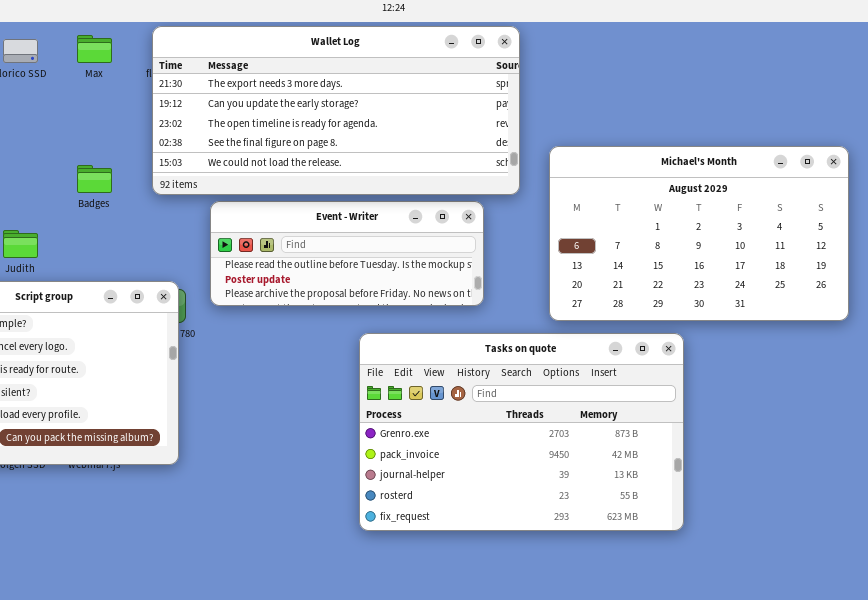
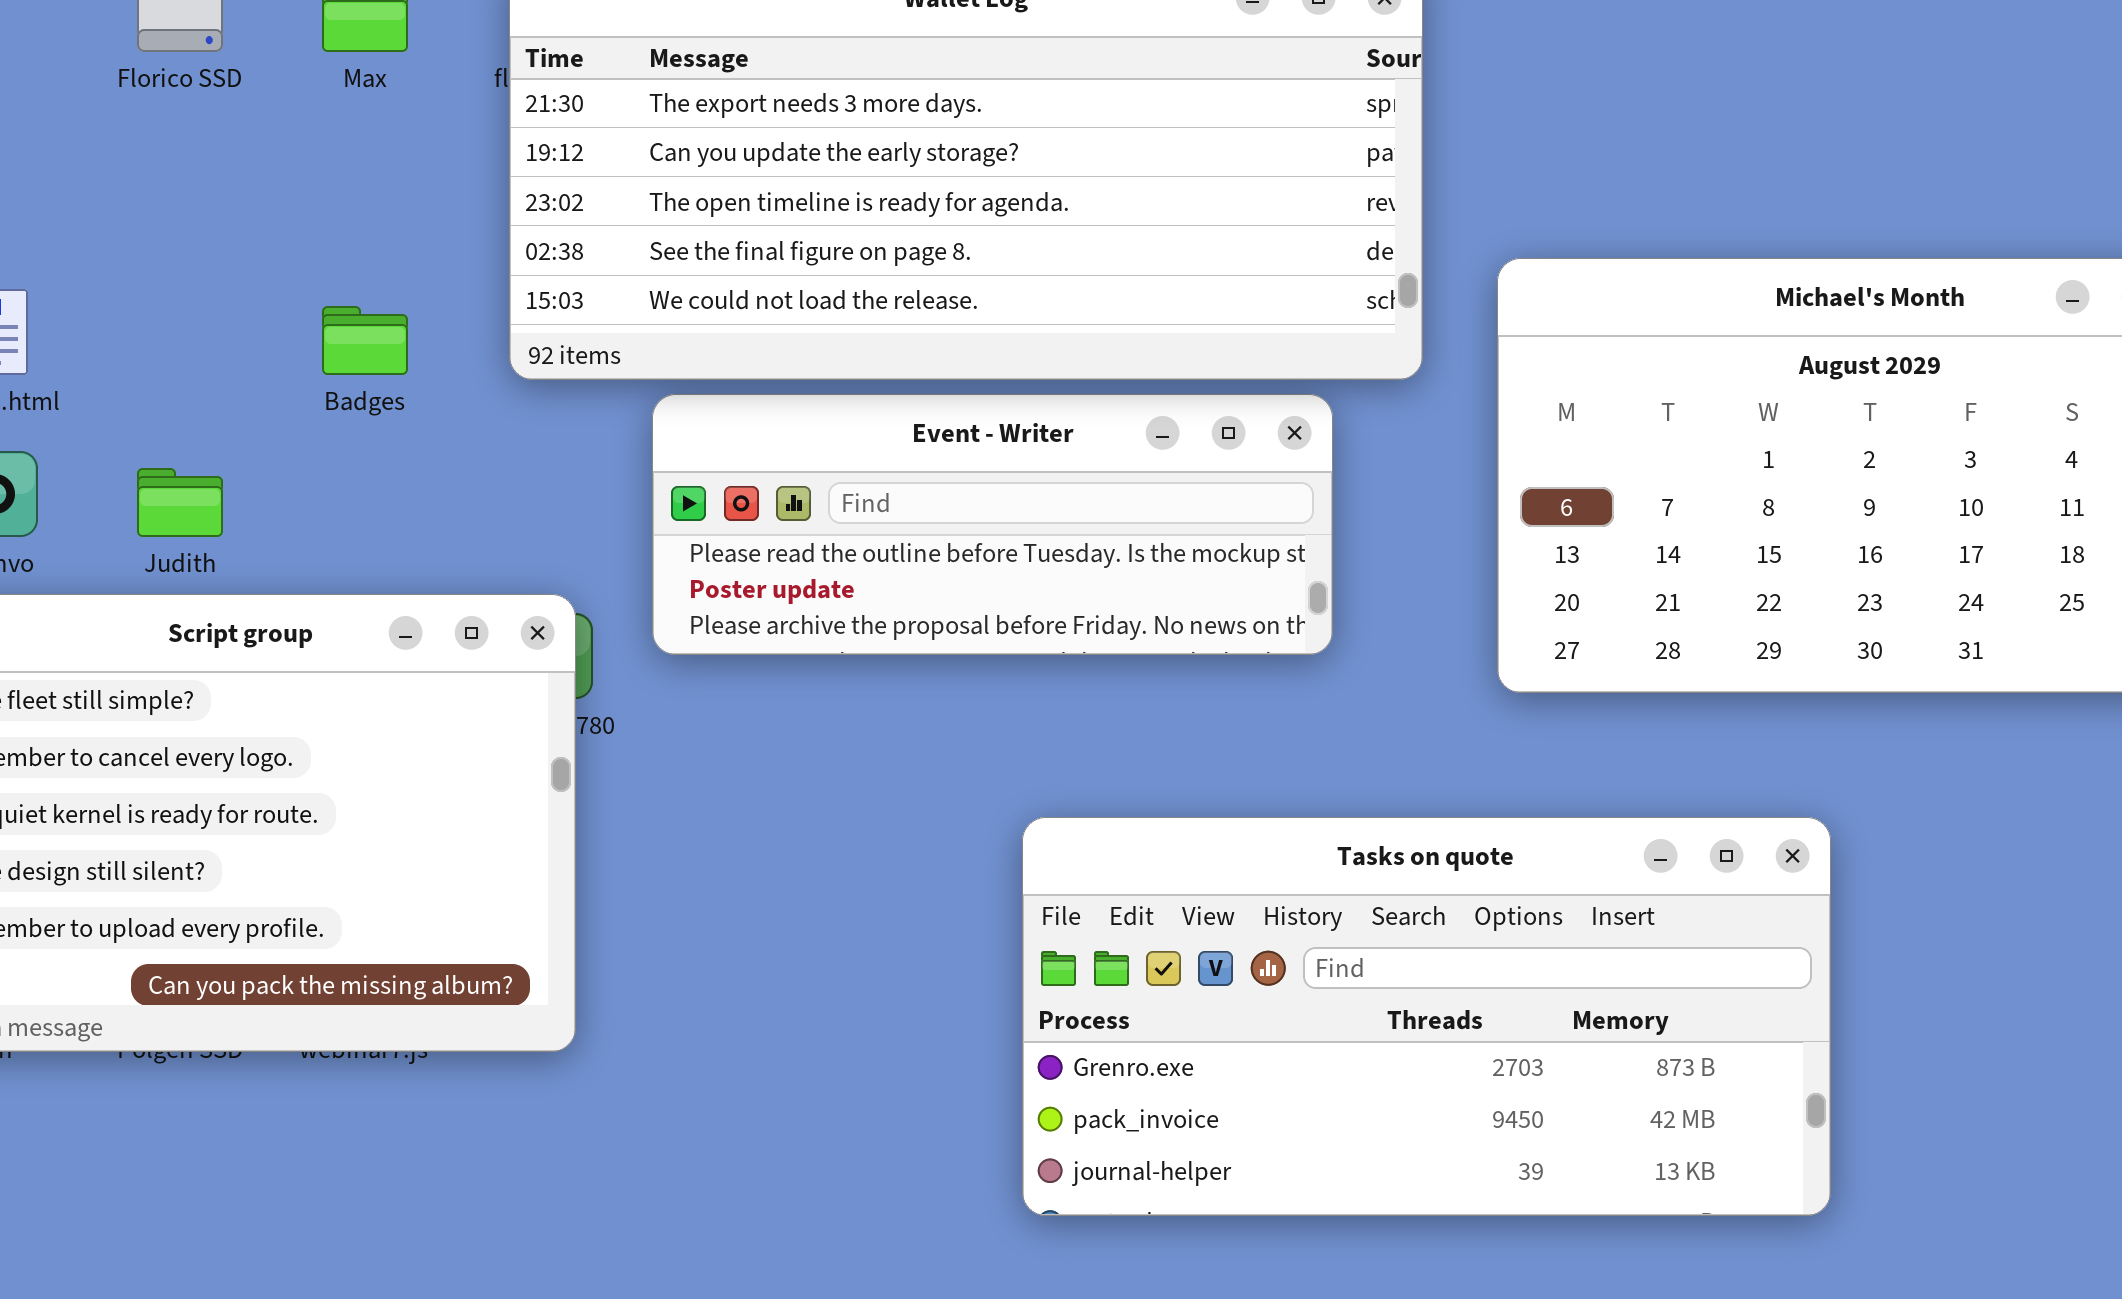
Tasks on quote: [359,333,684,531] -> [1022,817,1831,1216], resized

